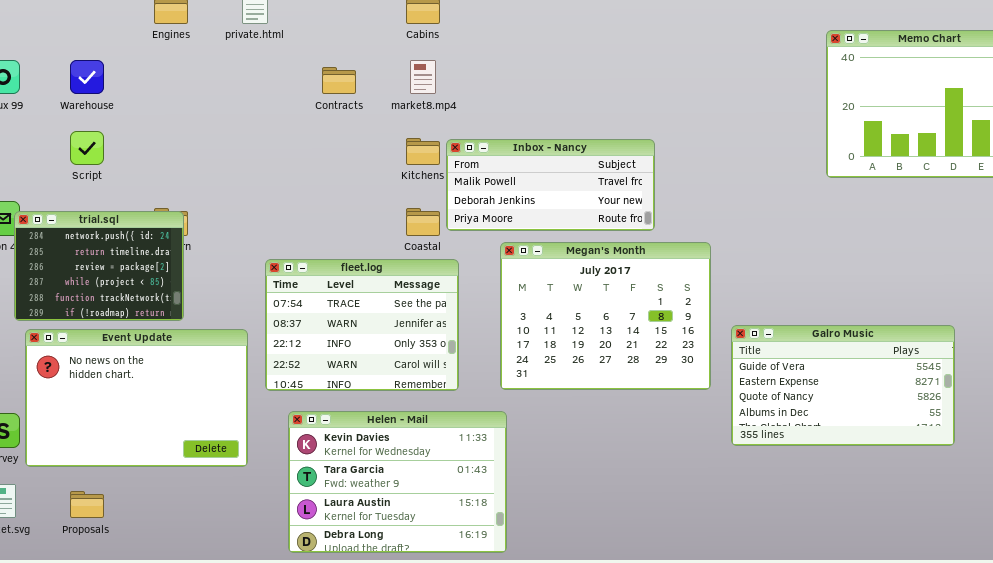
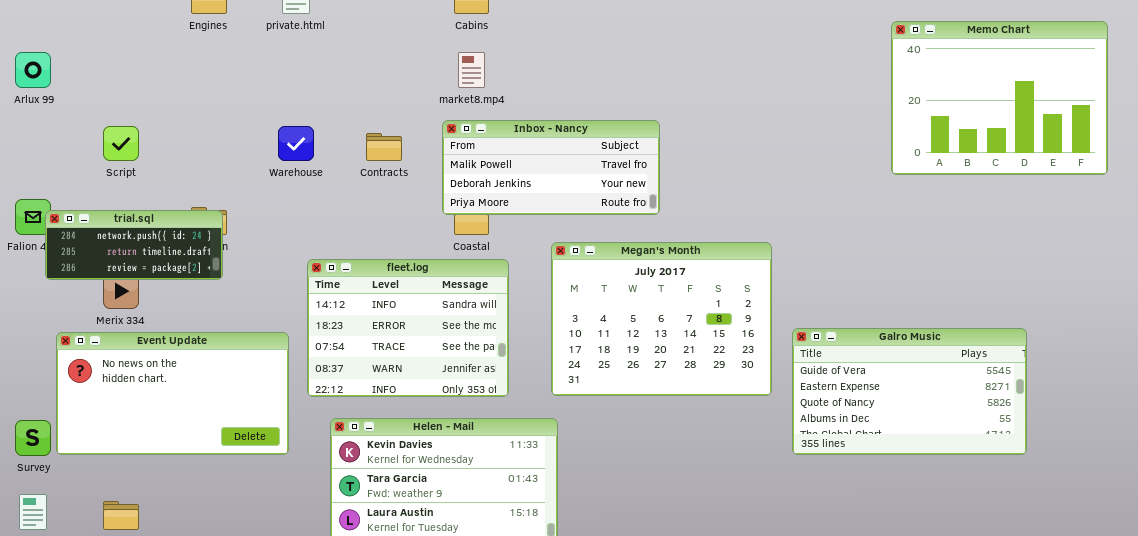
Warehouse: [70,60,104,94] -> [278,126,314,161], moved
Contracts: [322,67,356,94] -> [366,133,402,161], moved
Inbox - Nancy: [446,139,655,231] -> [442,120,660,215], moved
trial.sql: [14,211,184,321] -> [45,210,223,280], resized
fleet.log: [265,259,459,391] -> [307,259,509,397], scrolled up 2 rows
Event Update: [25,329,248,467] -> [56,332,289,455], resized

